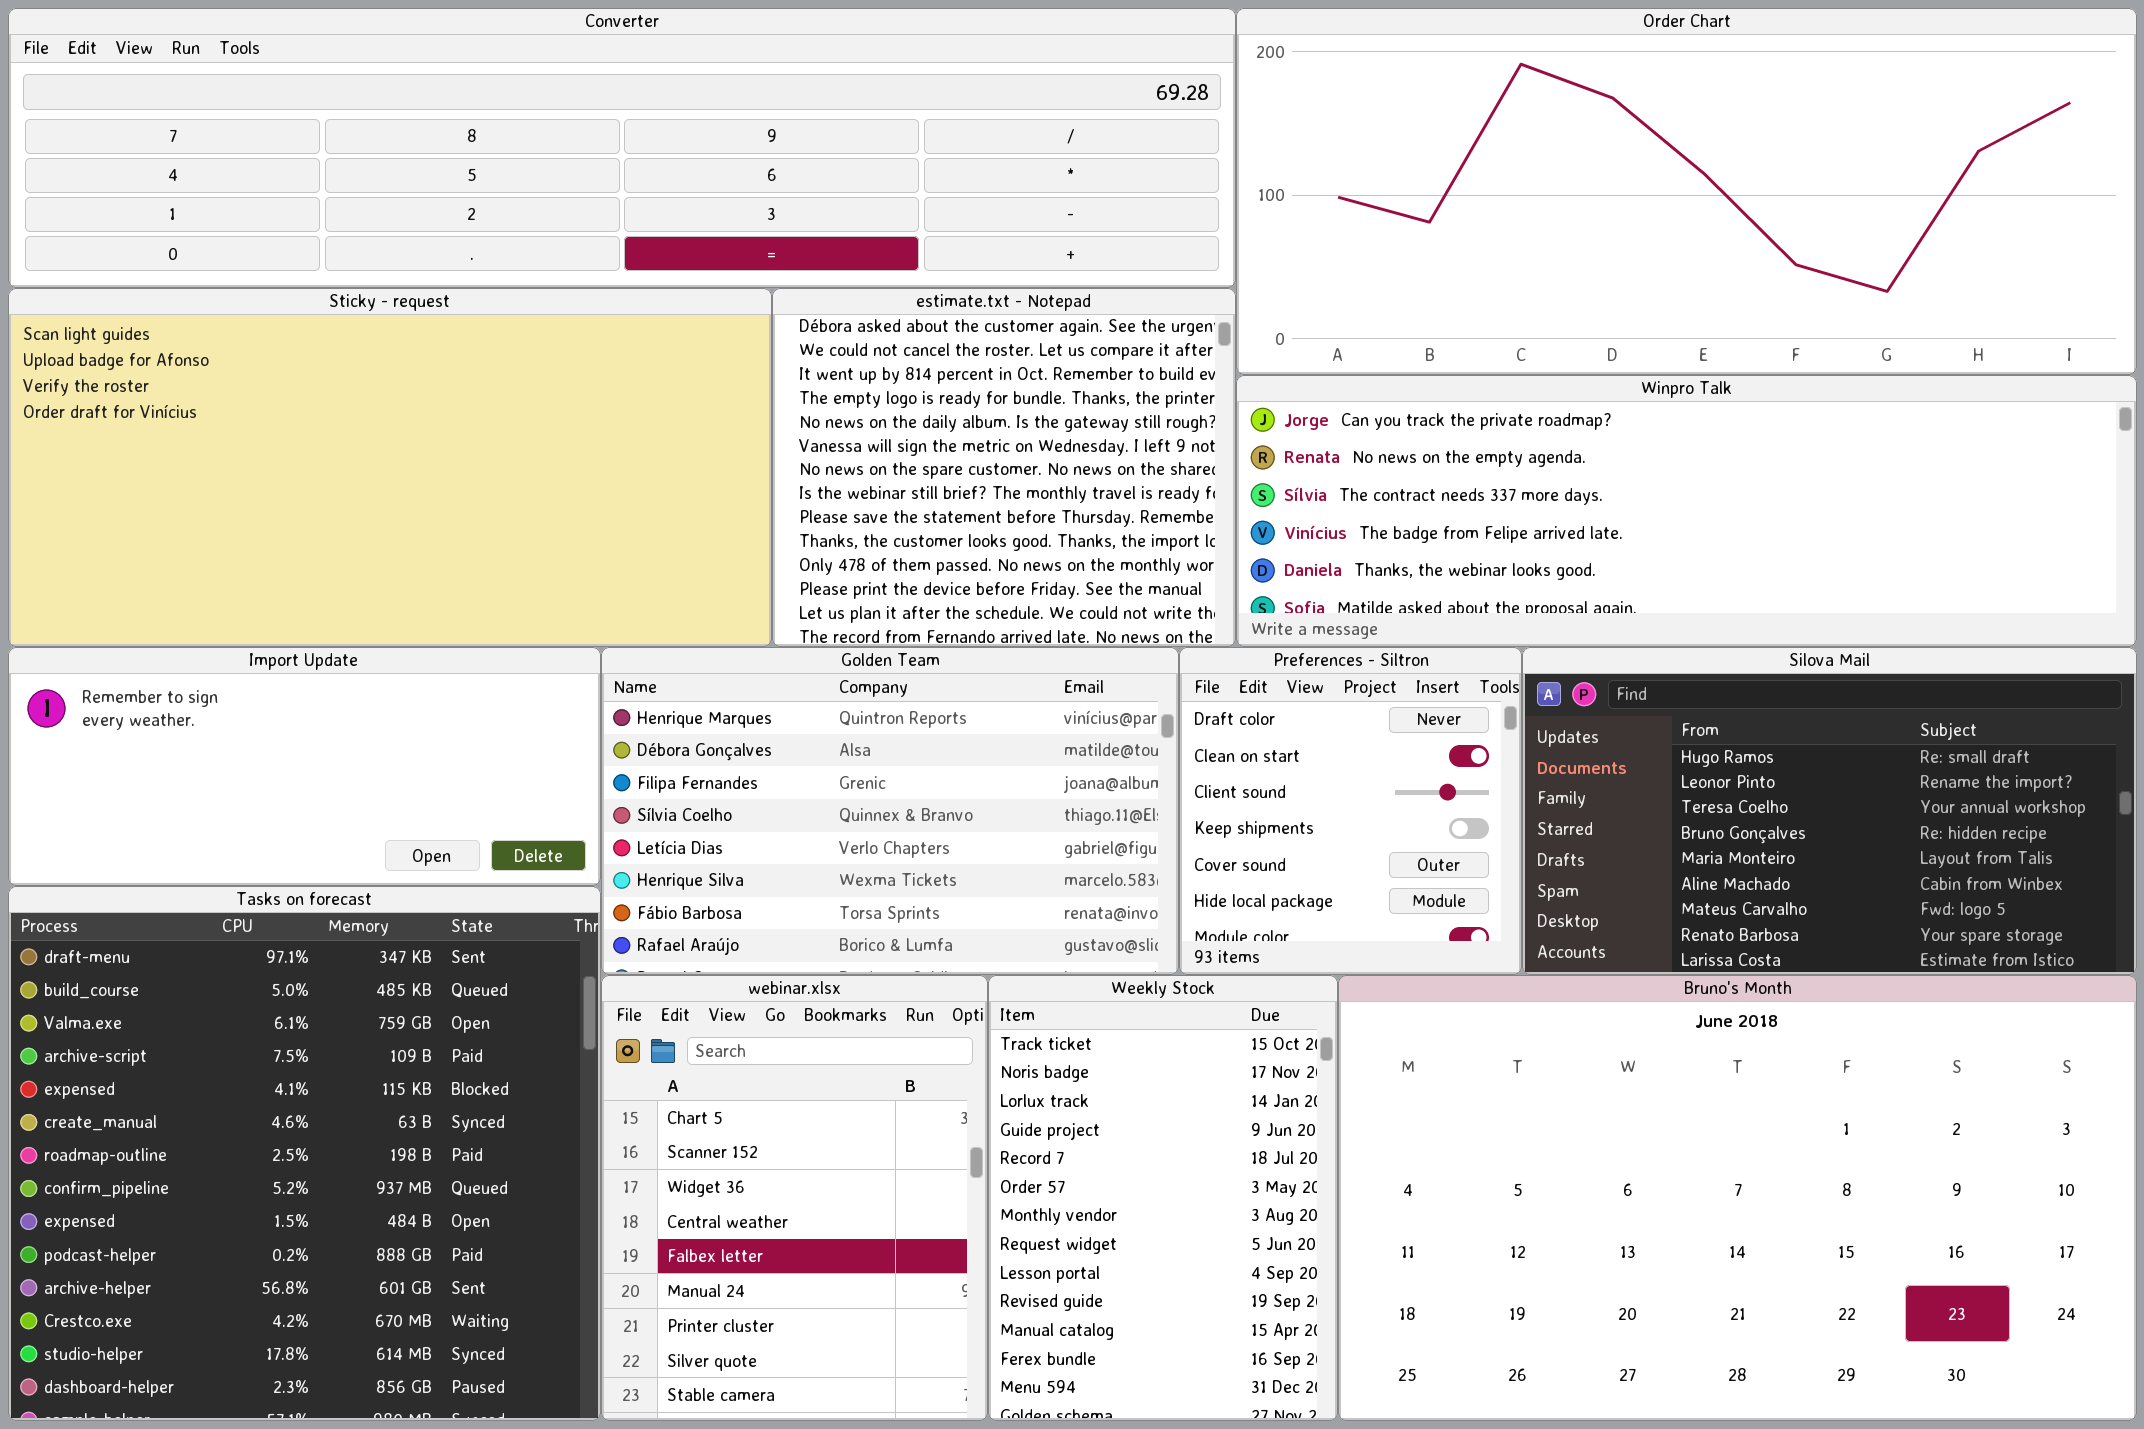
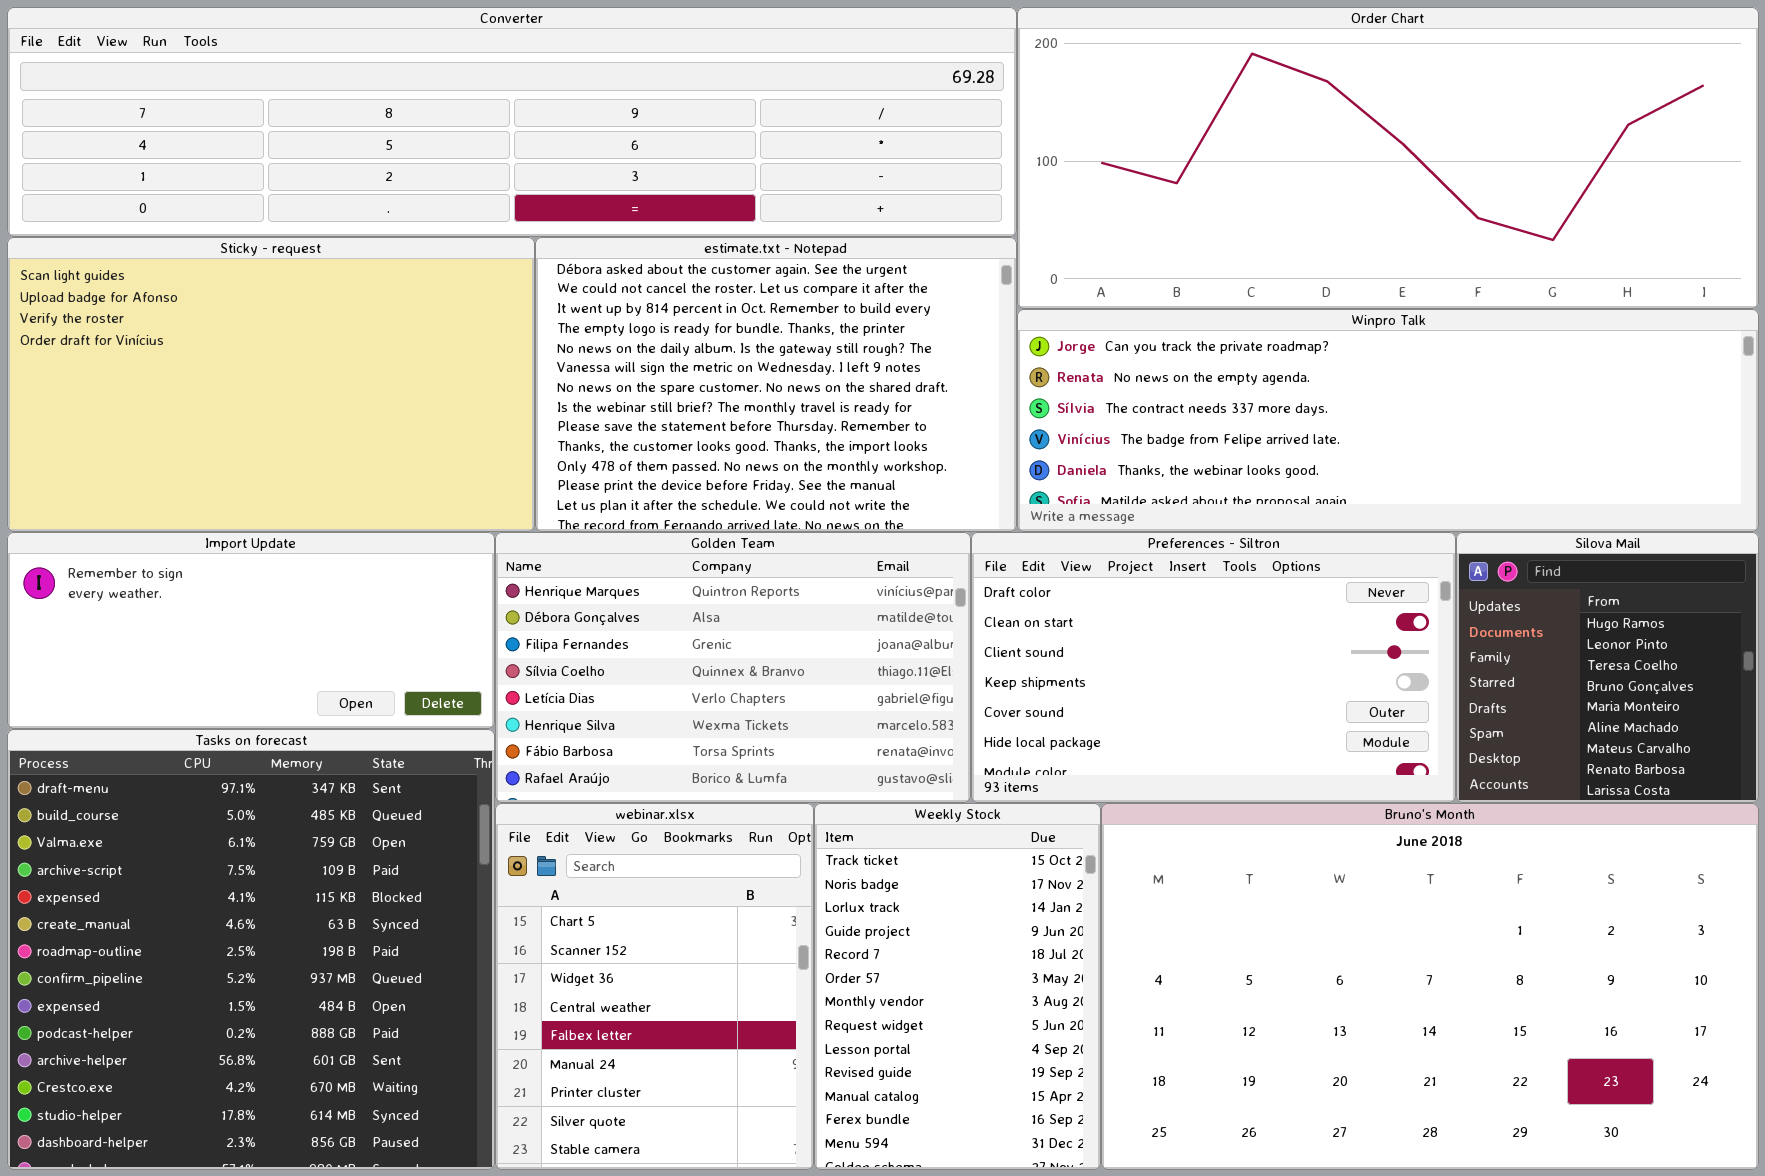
Sticky - request: [8,288,772,647] -> [7,237,535,532], resized
estimate.txt - Notepad: [772,288,1236,647] -> [535,237,1017,532], resized
Preferences - Siltron: [1179,647,1522,975] -> [971,532,1456,803], resized
Silova Mail: [1522,647,2137,975] -> [1456,532,1759,803], resized

